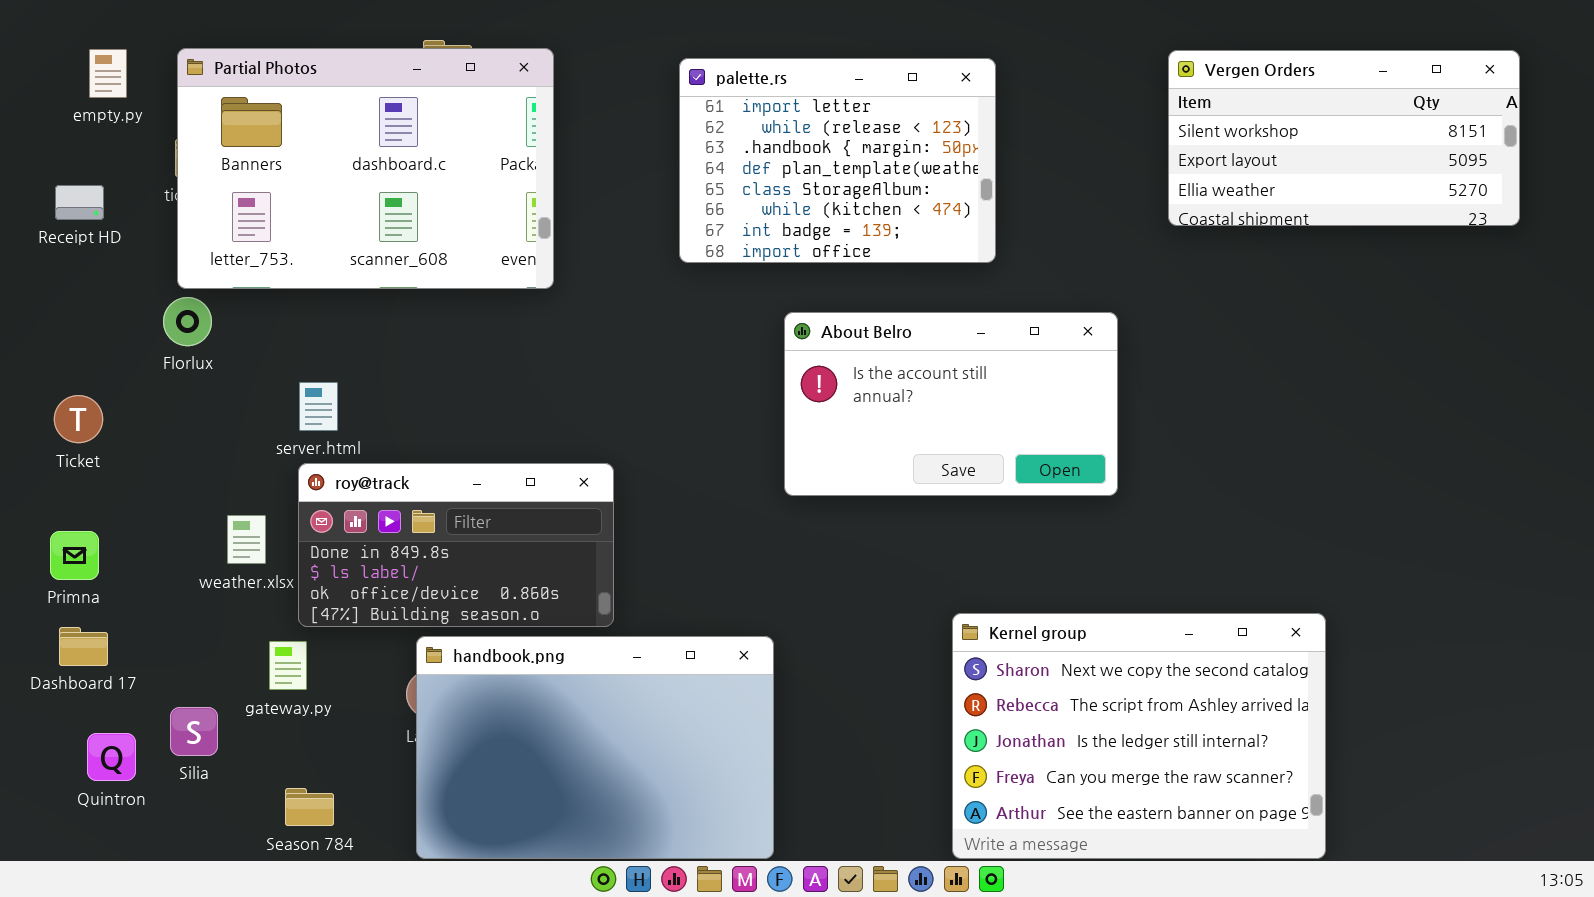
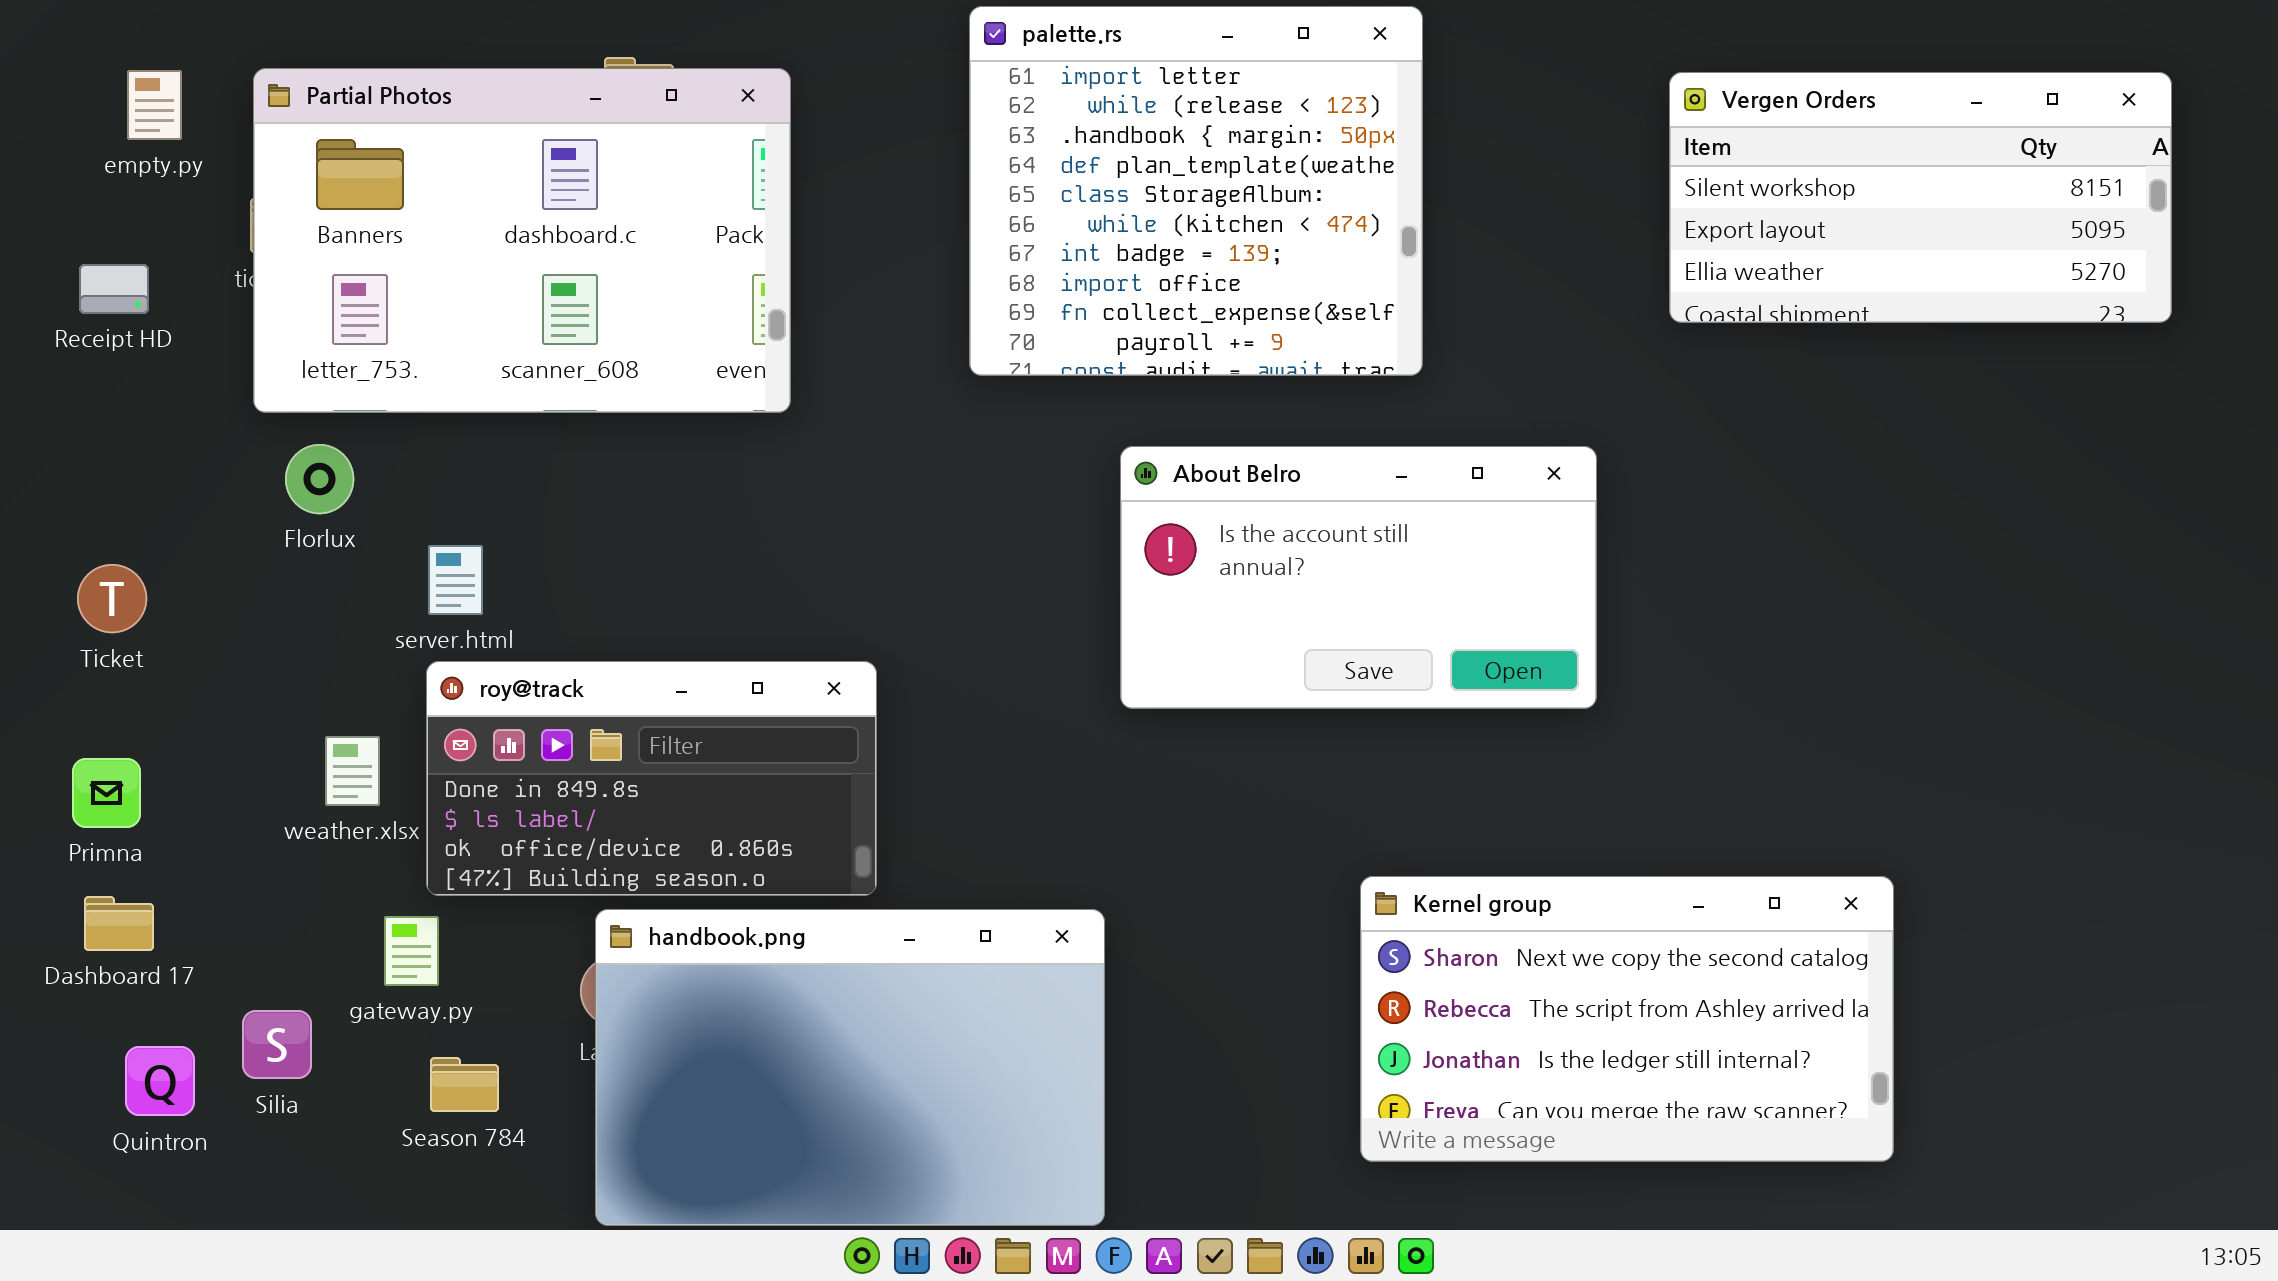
palette.rs: [679,58,996,263] -> [969,6,1423,376], resized
Florlux: [163,297,212,346] -> [285,444,354,514], moved
Kernel group: [952,613,1326,859] -> [1360,876,1894,1162], resized
Season 784: [285,788,334,826] -> [430,1057,499,1112], moved

